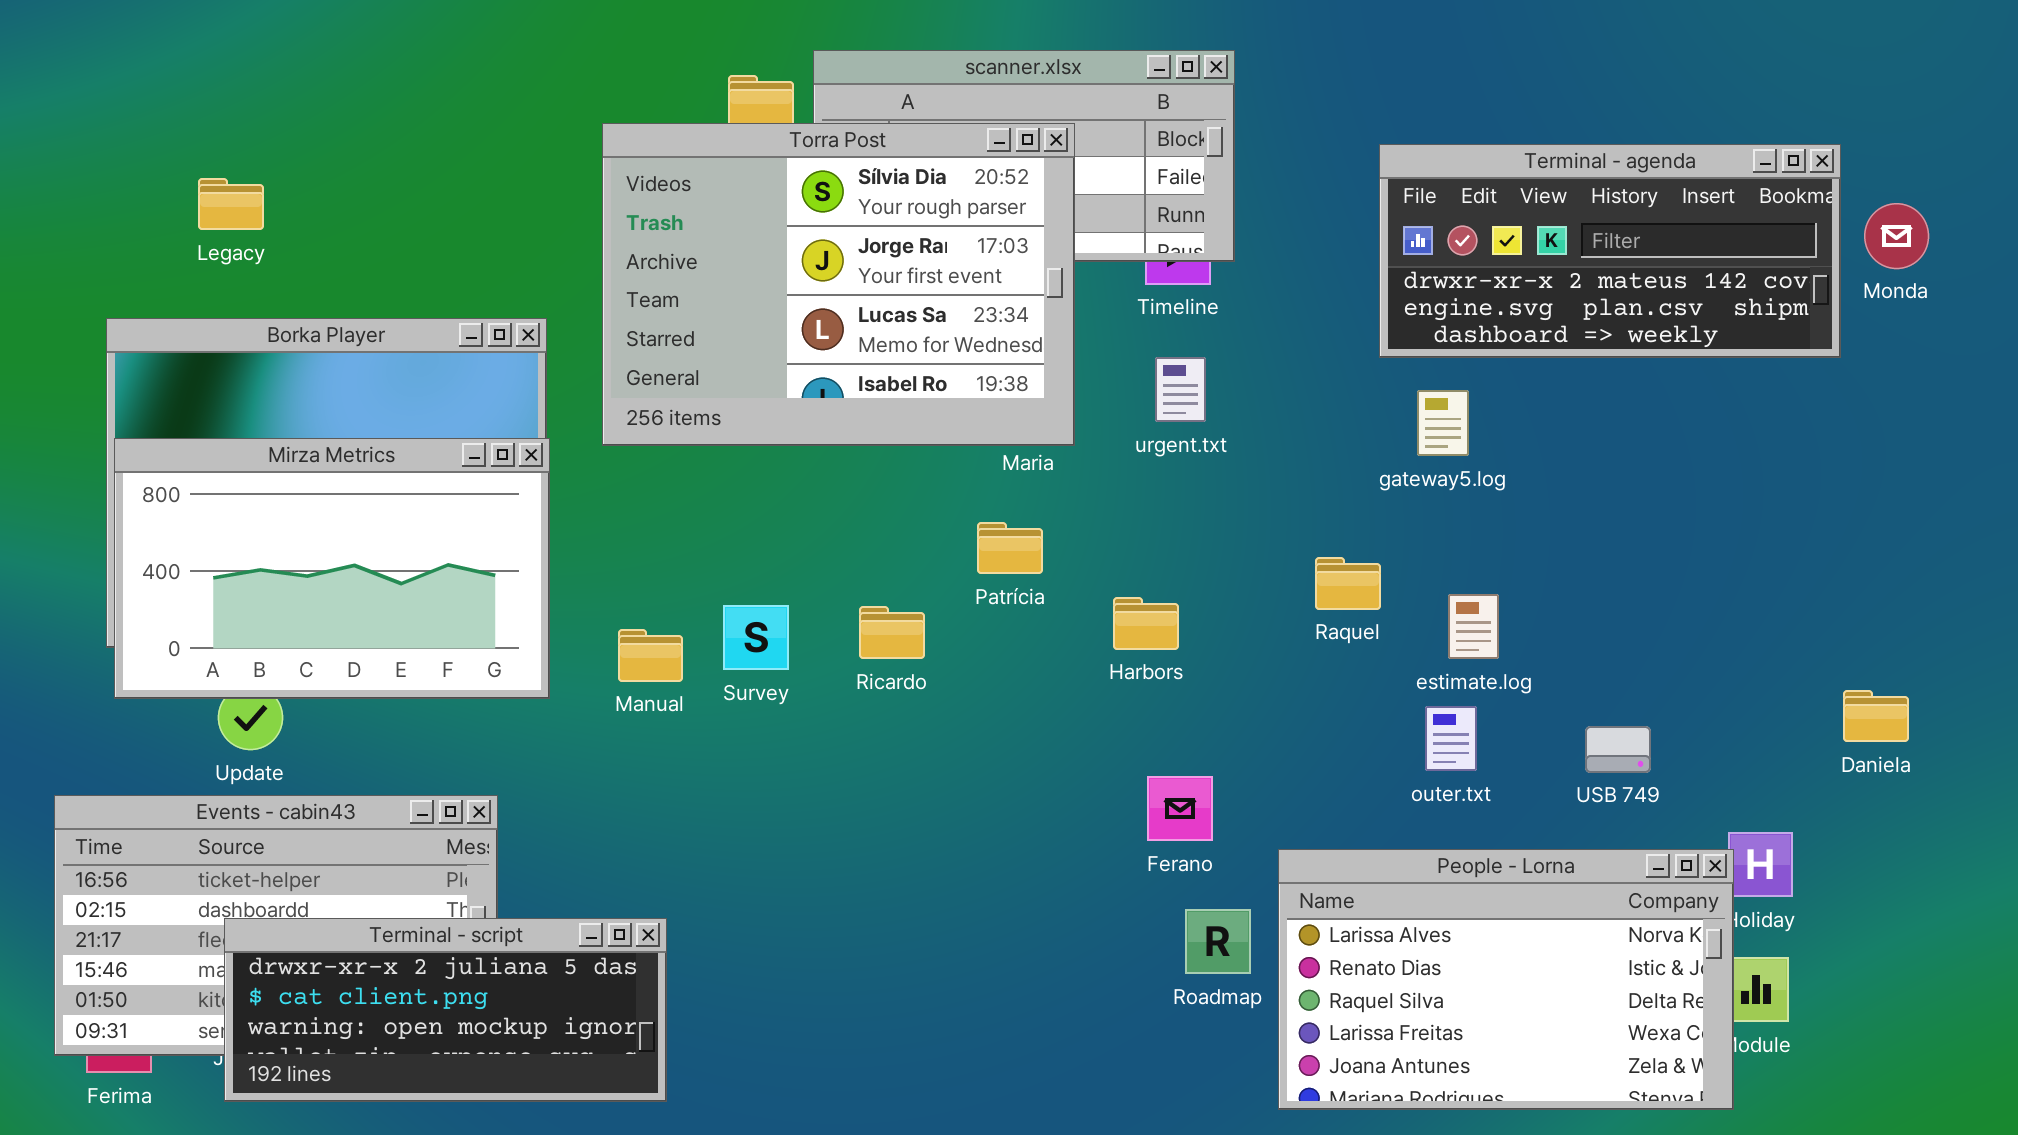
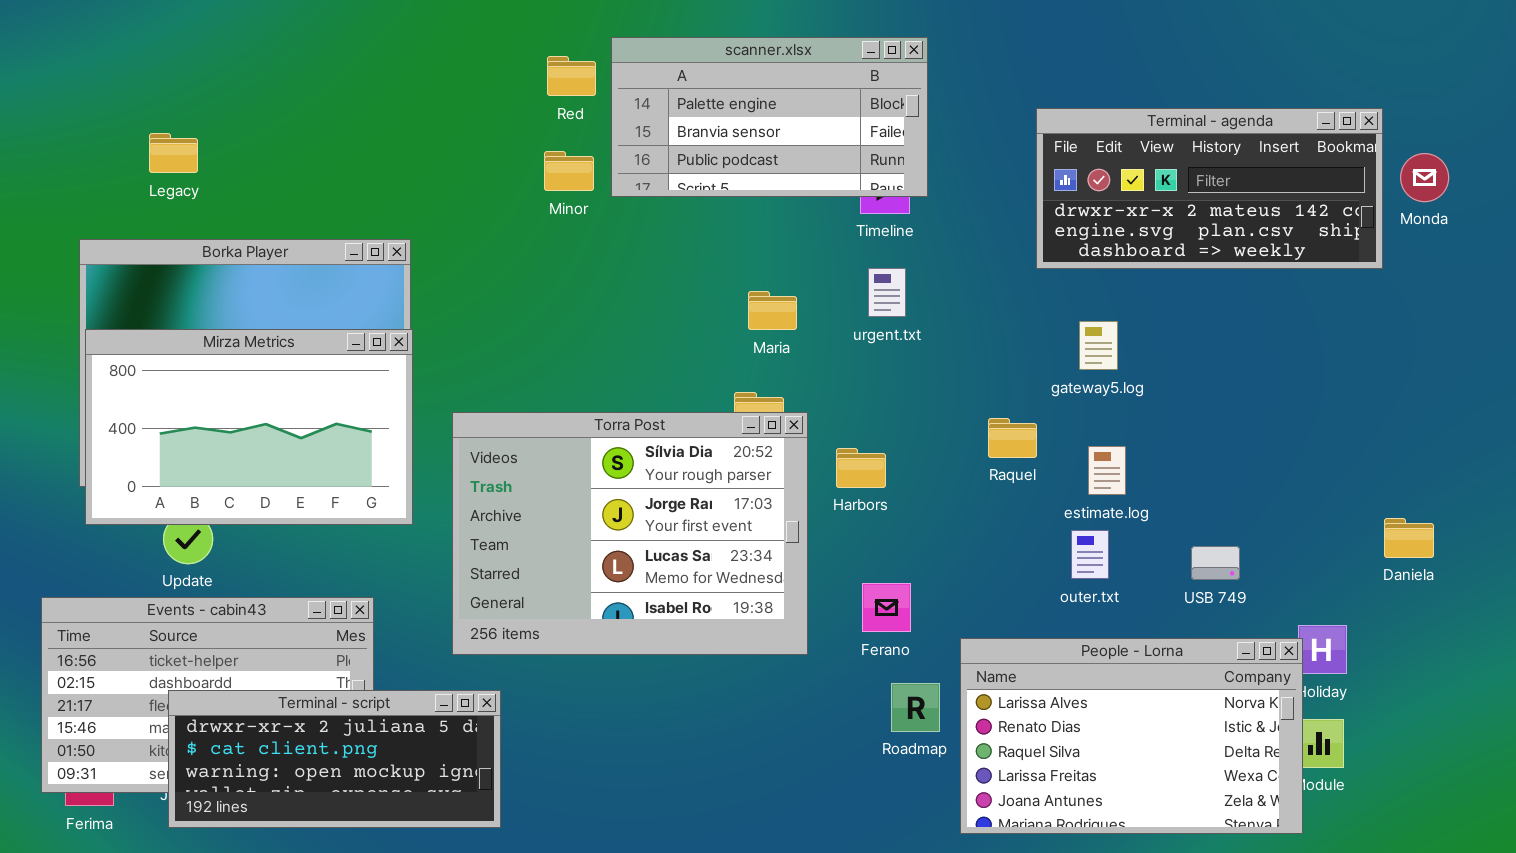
Torra Post: [602,123,1075,446] -> [452,412,808,655], moved
gateway5.log: [1417,390,1469,456] -> [1079,321,1118,370], moved

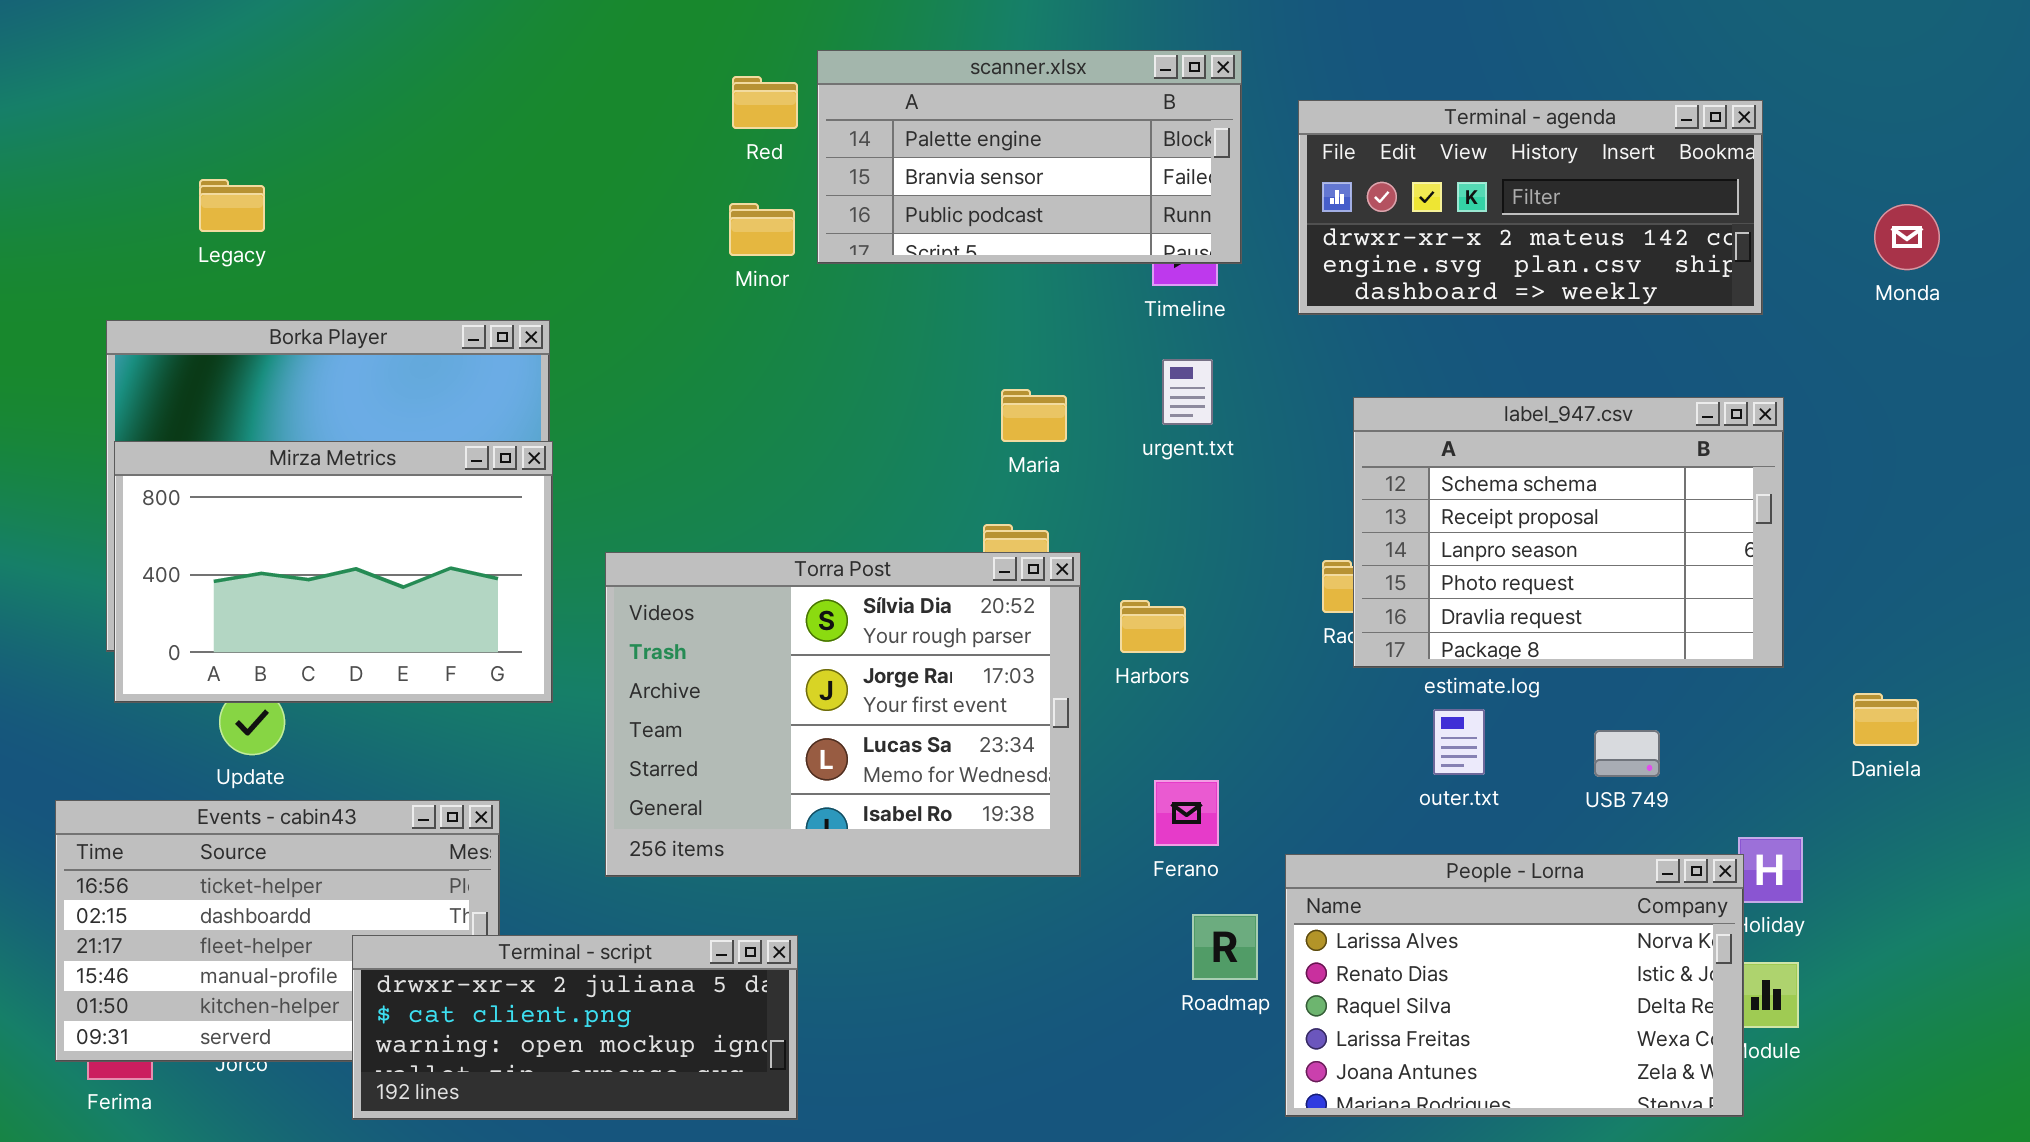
Terminal - agenda: [1036,108,1383,269] -> [1298,100,1763,315], moved
label_947.csv: none -> [1353,397,1784,668], opened
Terminal - script: [168,690,501,828] -> [352,935,798,1120], moved

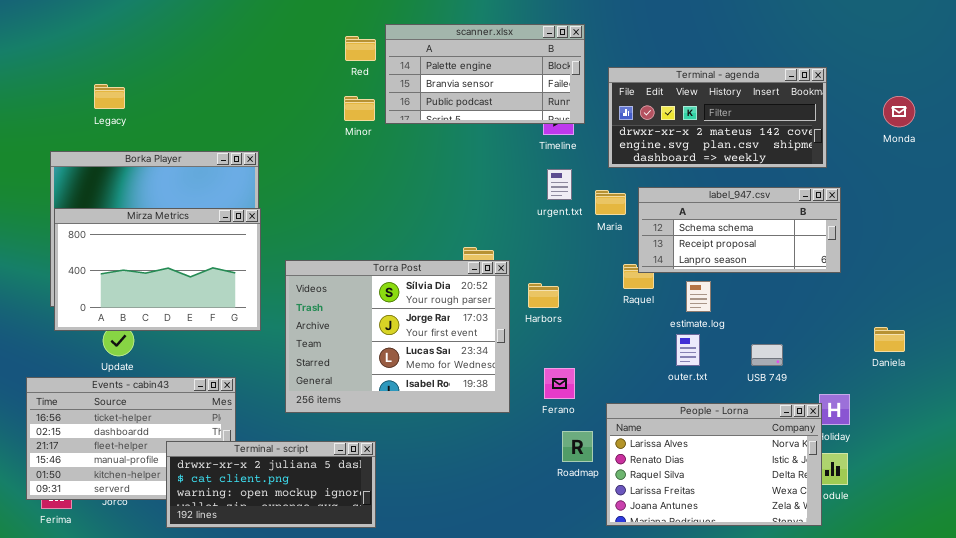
Terminal - agenda: [1298,100,1763,315] -> [608,67,827,168], moved
Maria: [1001,389,1067,442] -> [595,190,626,215], moved
label_947.csv: [1353,397,1784,668] -> [638,187,841,273], resized

